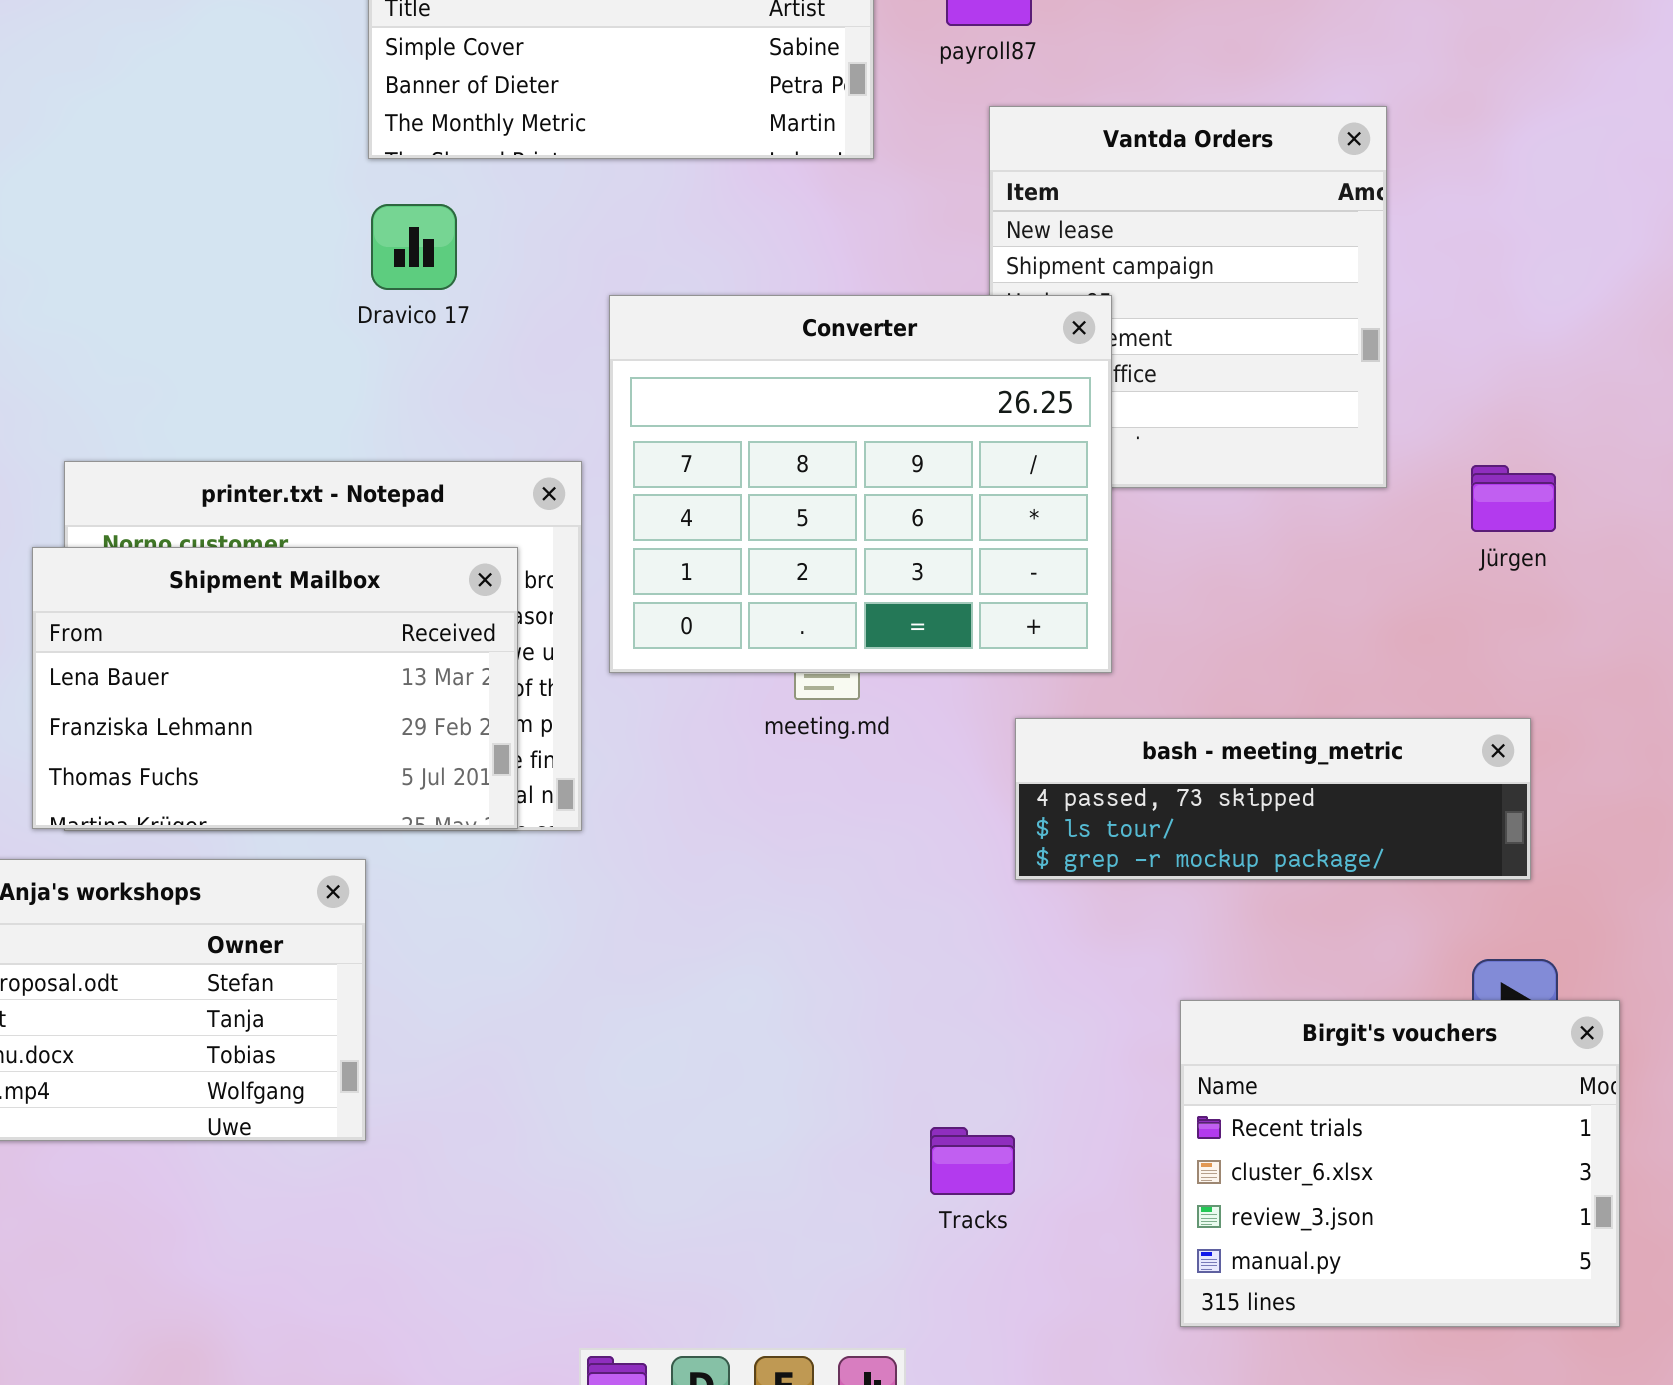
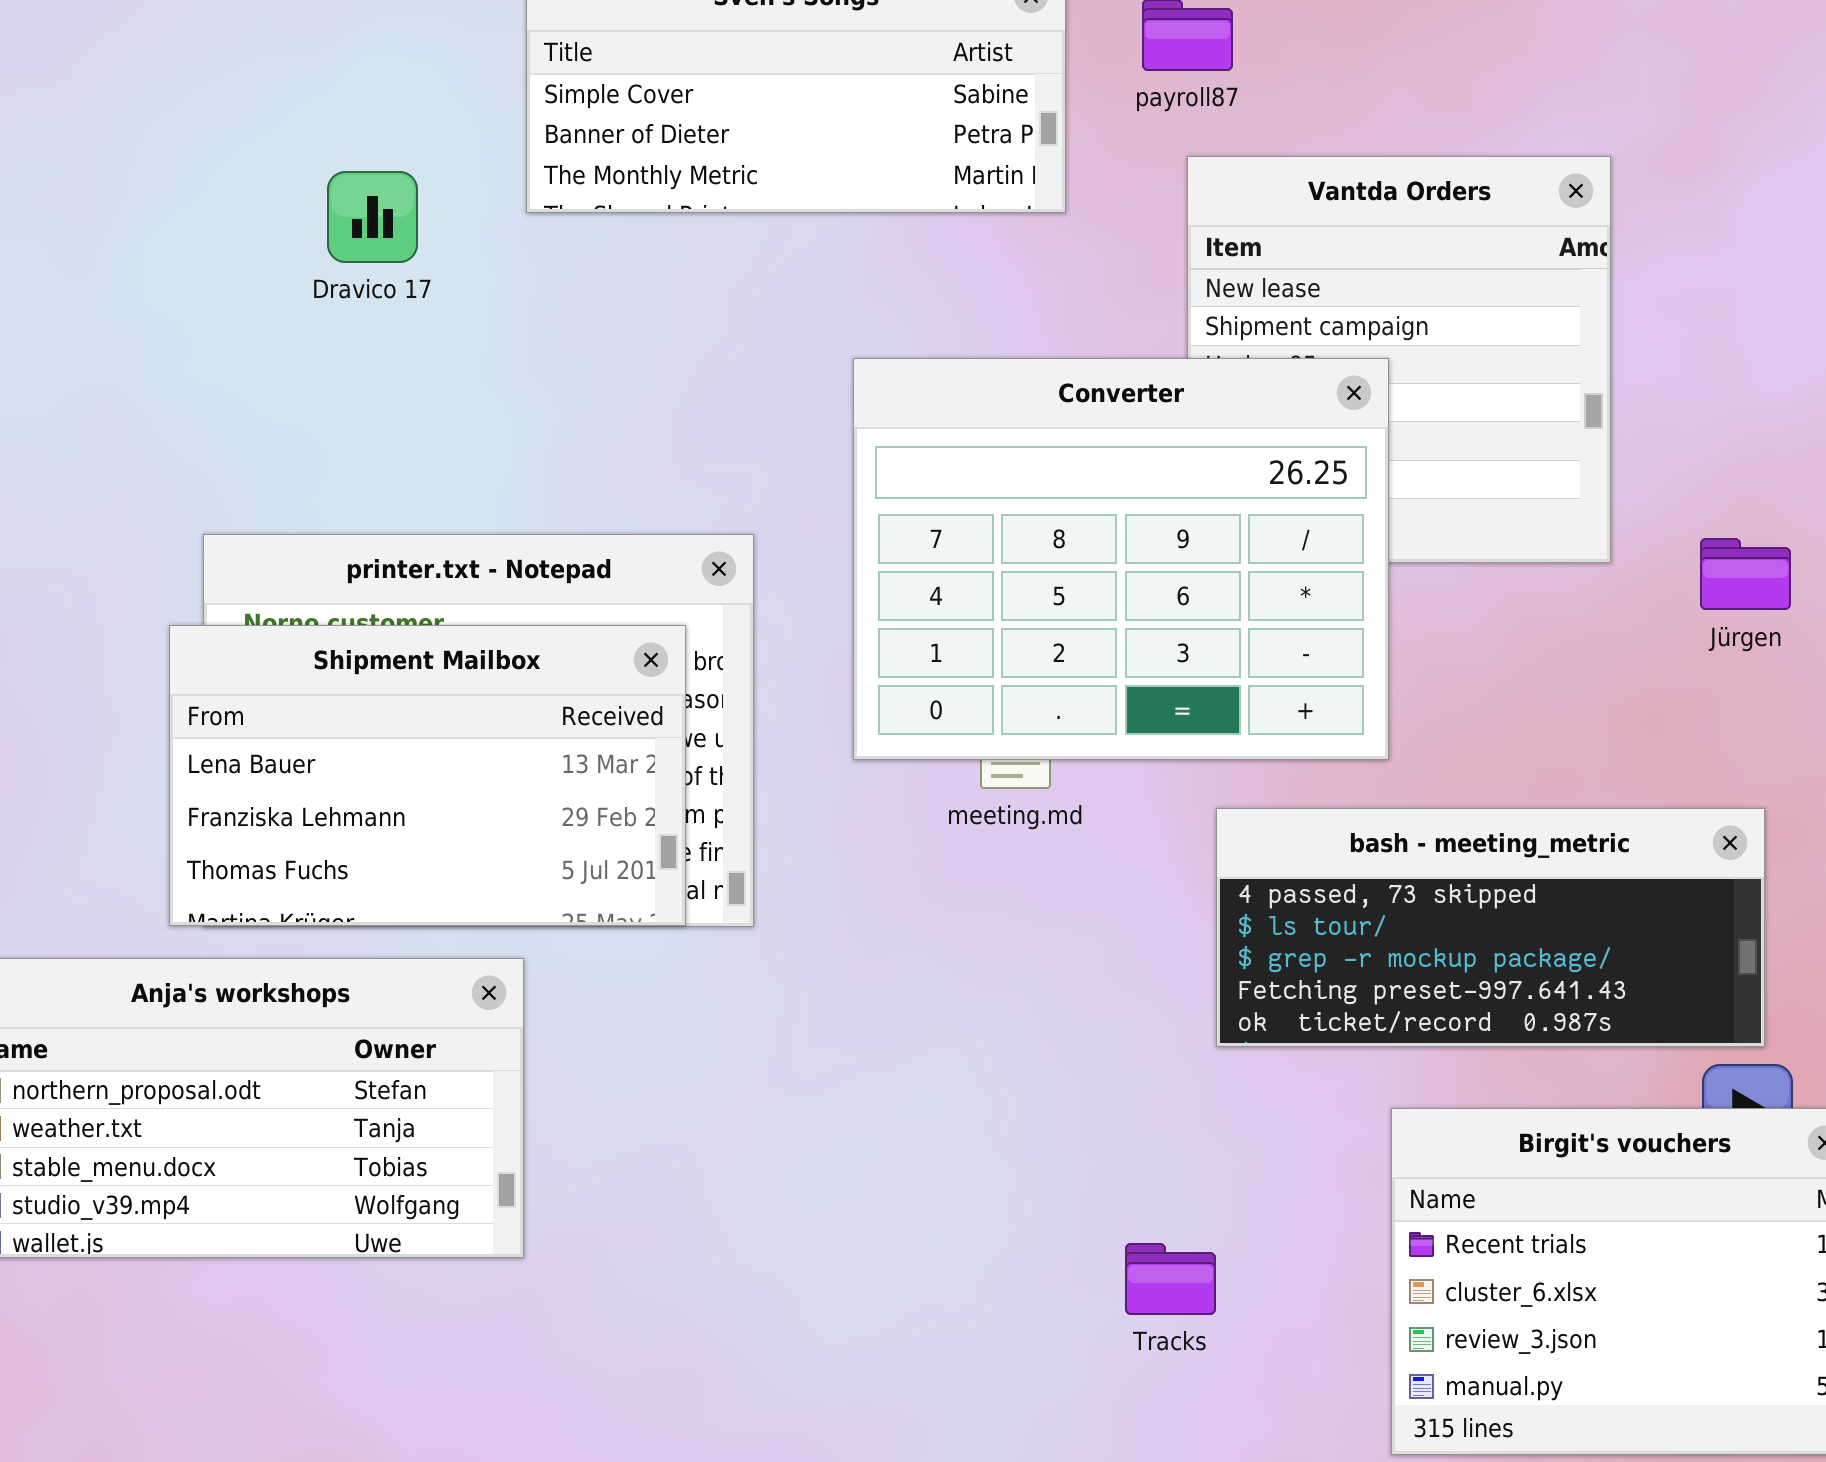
Dravico 17: [371,204,457,290] -> [327,171,418,263], moved
Converter: [609,295,1112,673] -> [853,358,1389,760], moved
bash - meeting_metric: [1015,718,1531,880] -> [1216,808,1765,1047], resized

